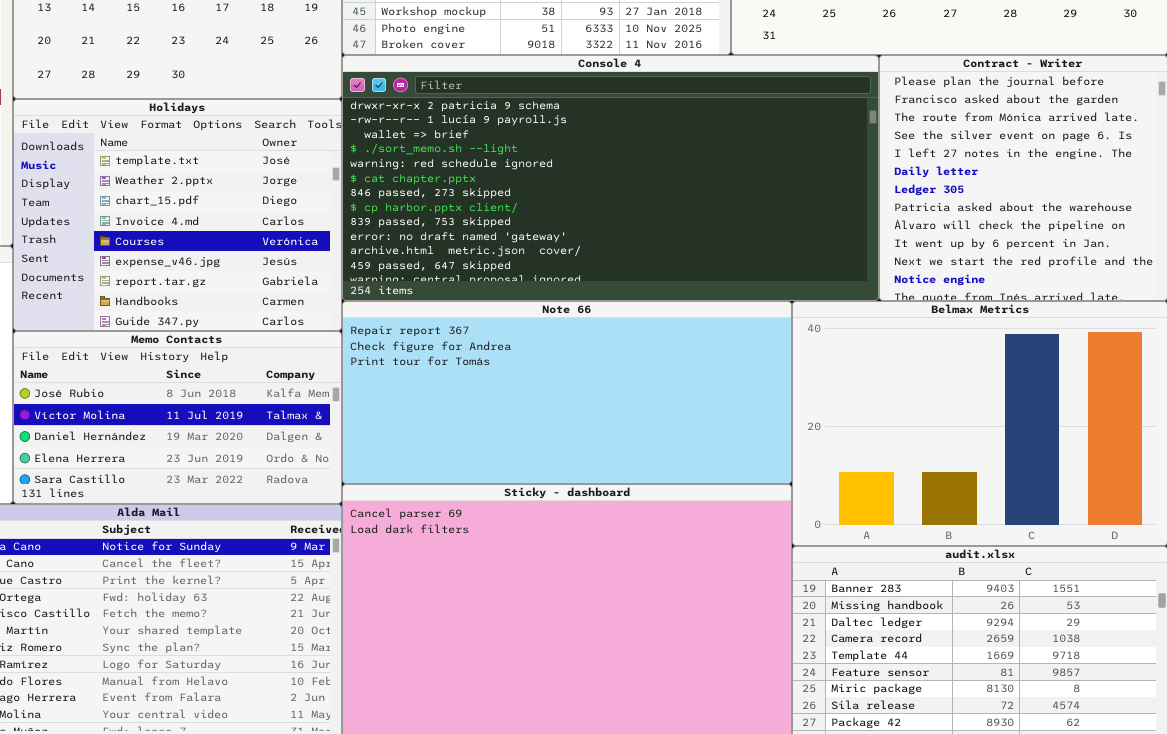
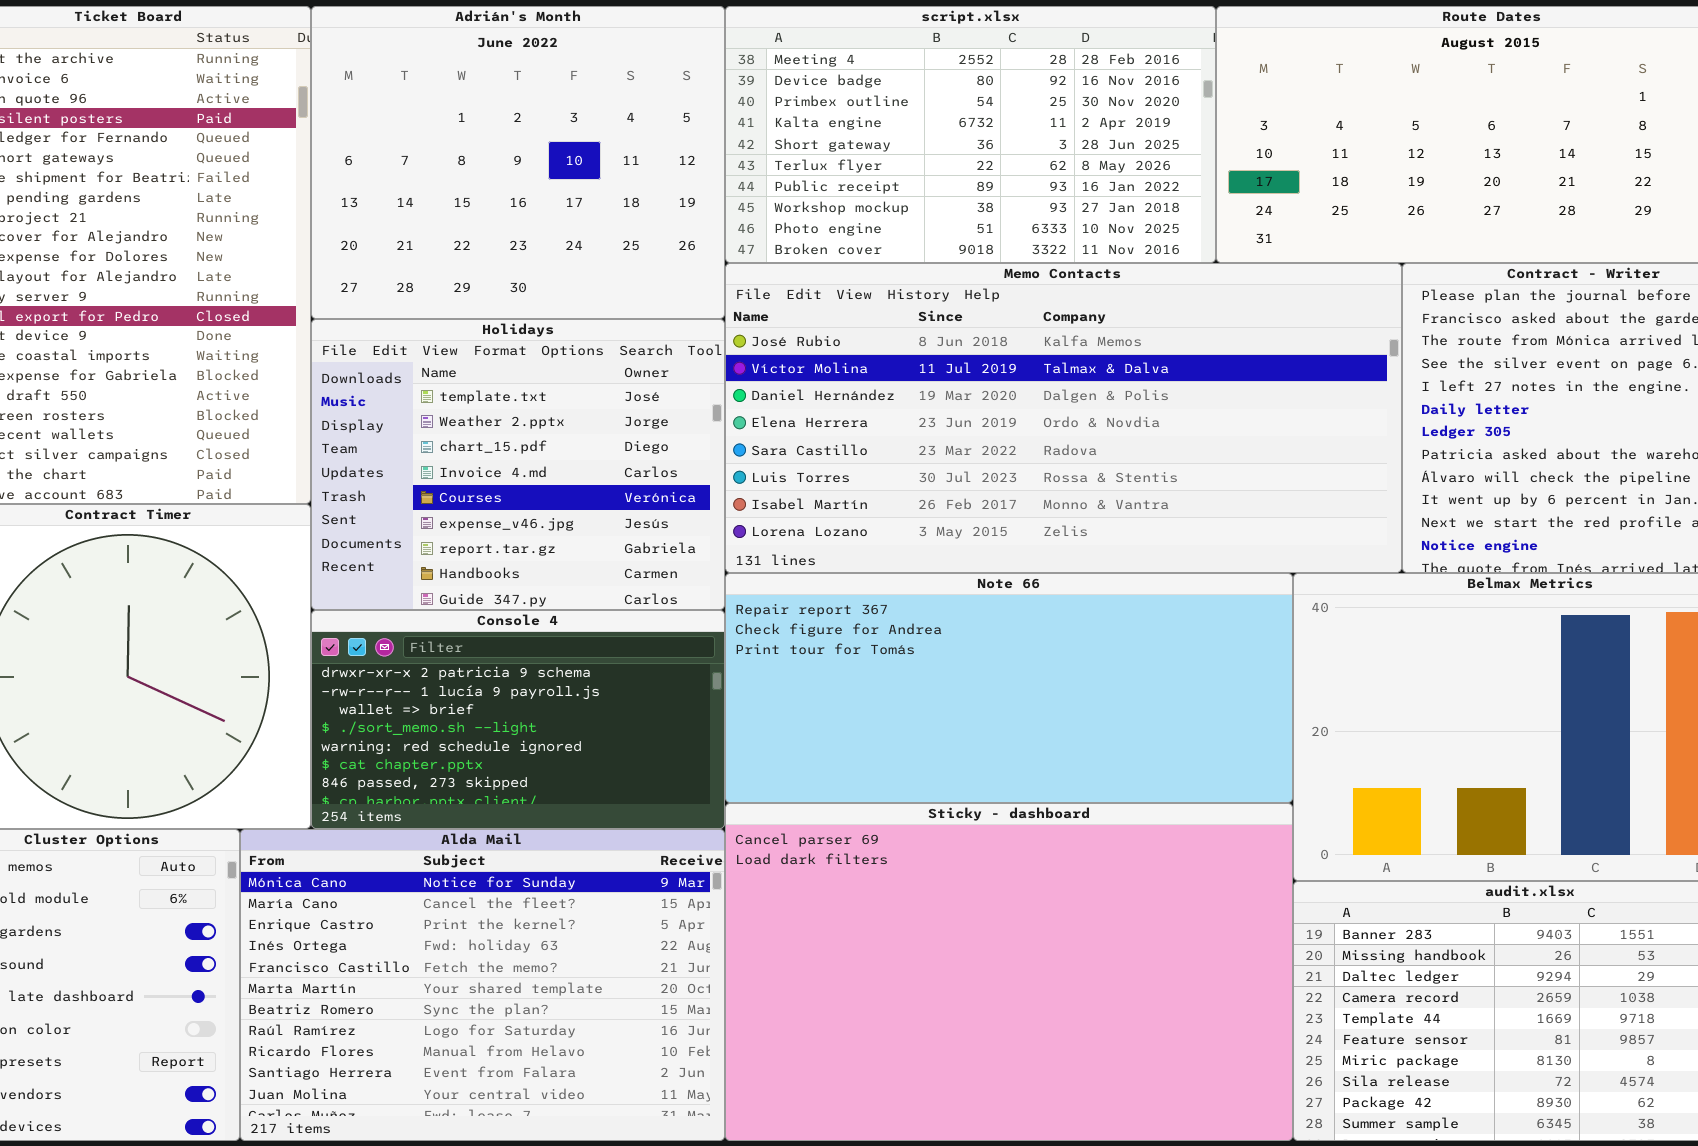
Console 4: [342,55,879,301] -> [311,610,725,829], moved, resized
Memo Contacts: [13,331,342,504] -> [725,263,1402,573], moved, resized

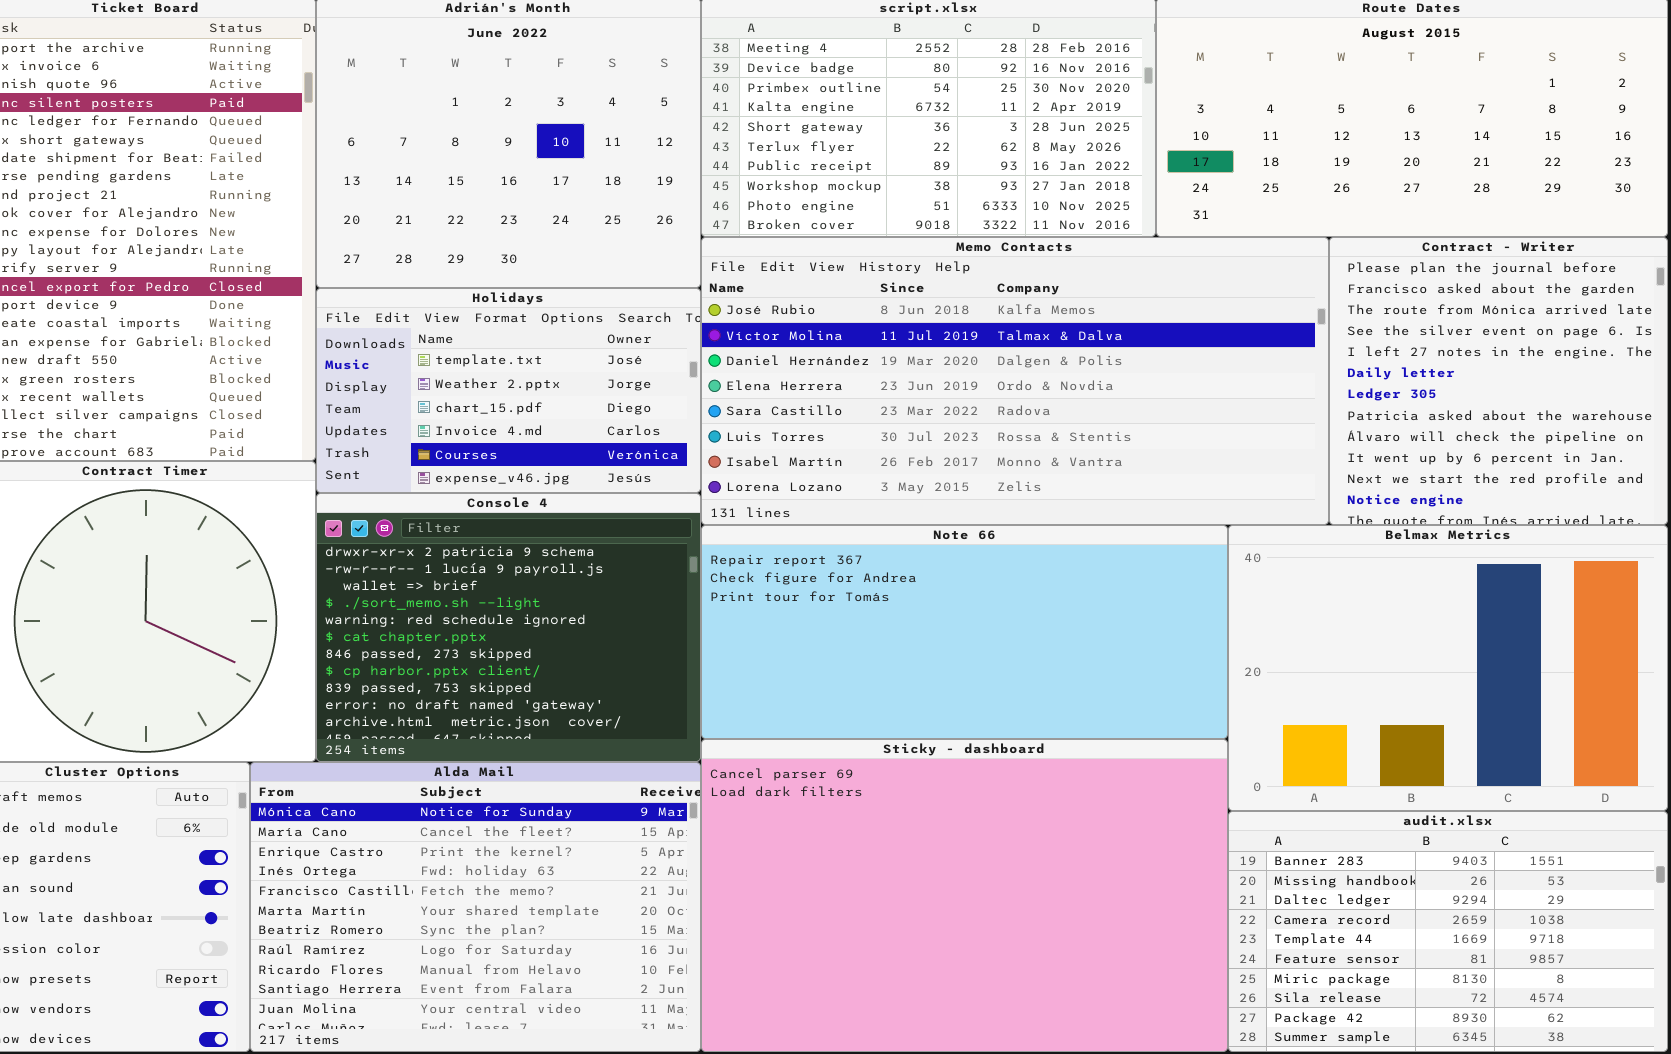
Holidays: [311,319,725,610] -> [316,288,701,493], resized
Console 4: [311,610,725,829] -> [316,493,701,762], resized

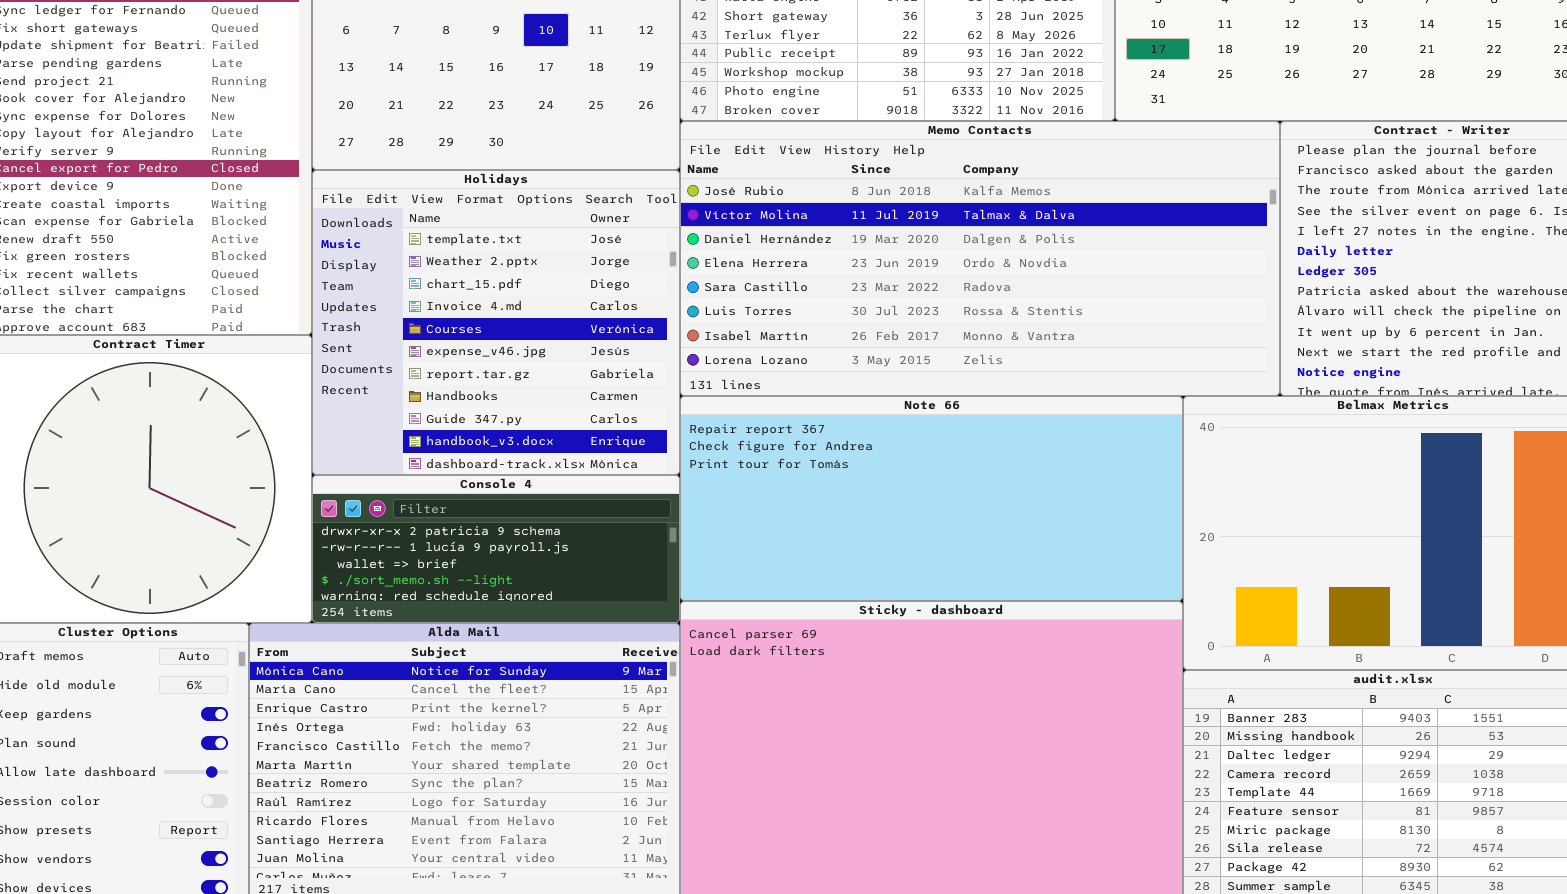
Holidays: [316,288,701,493] -> [312,170,680,475], resized
Console 4: [316,493,701,762] -> [312,475,680,623], resized

